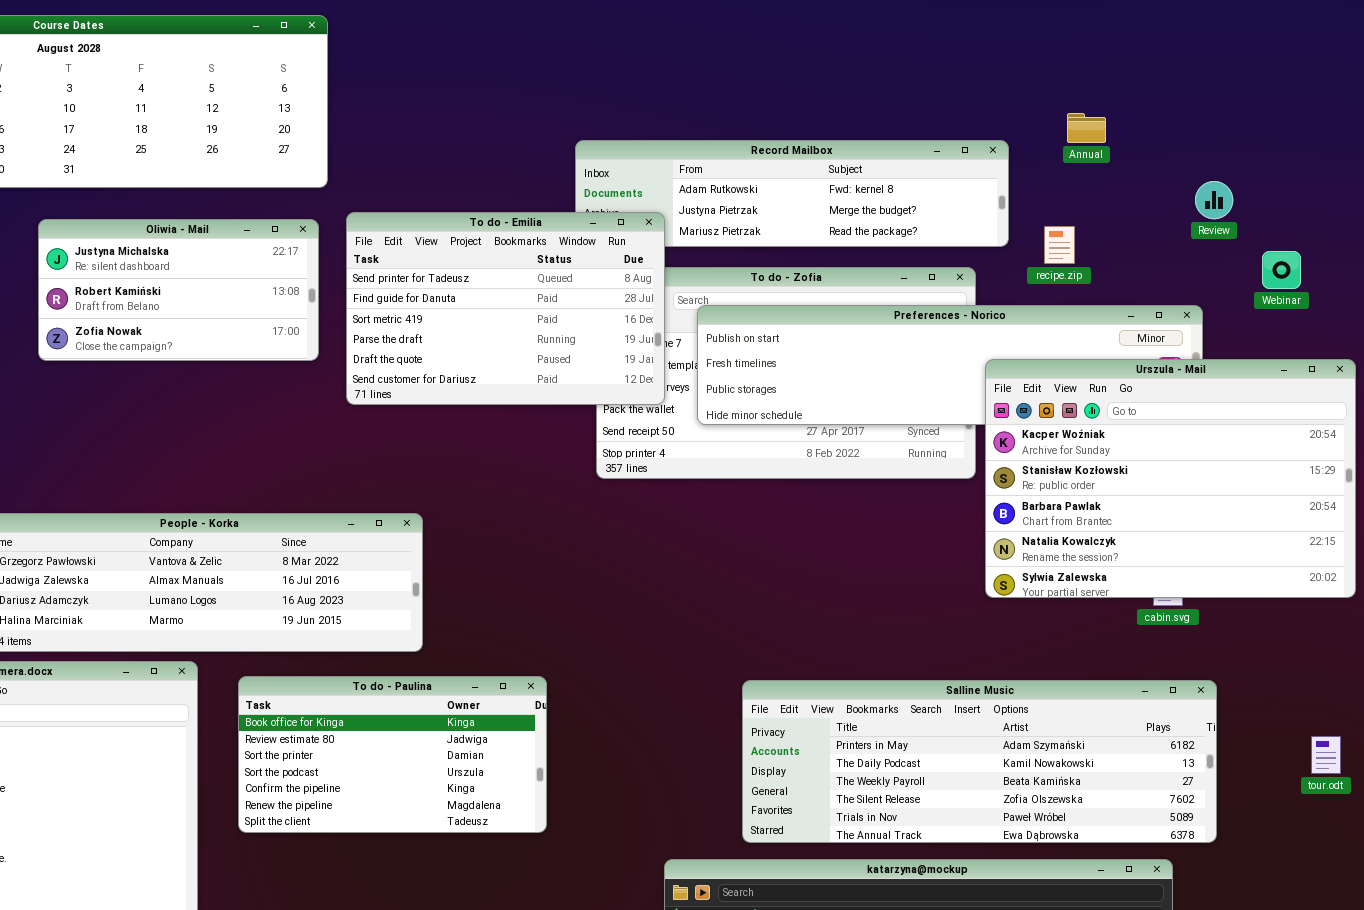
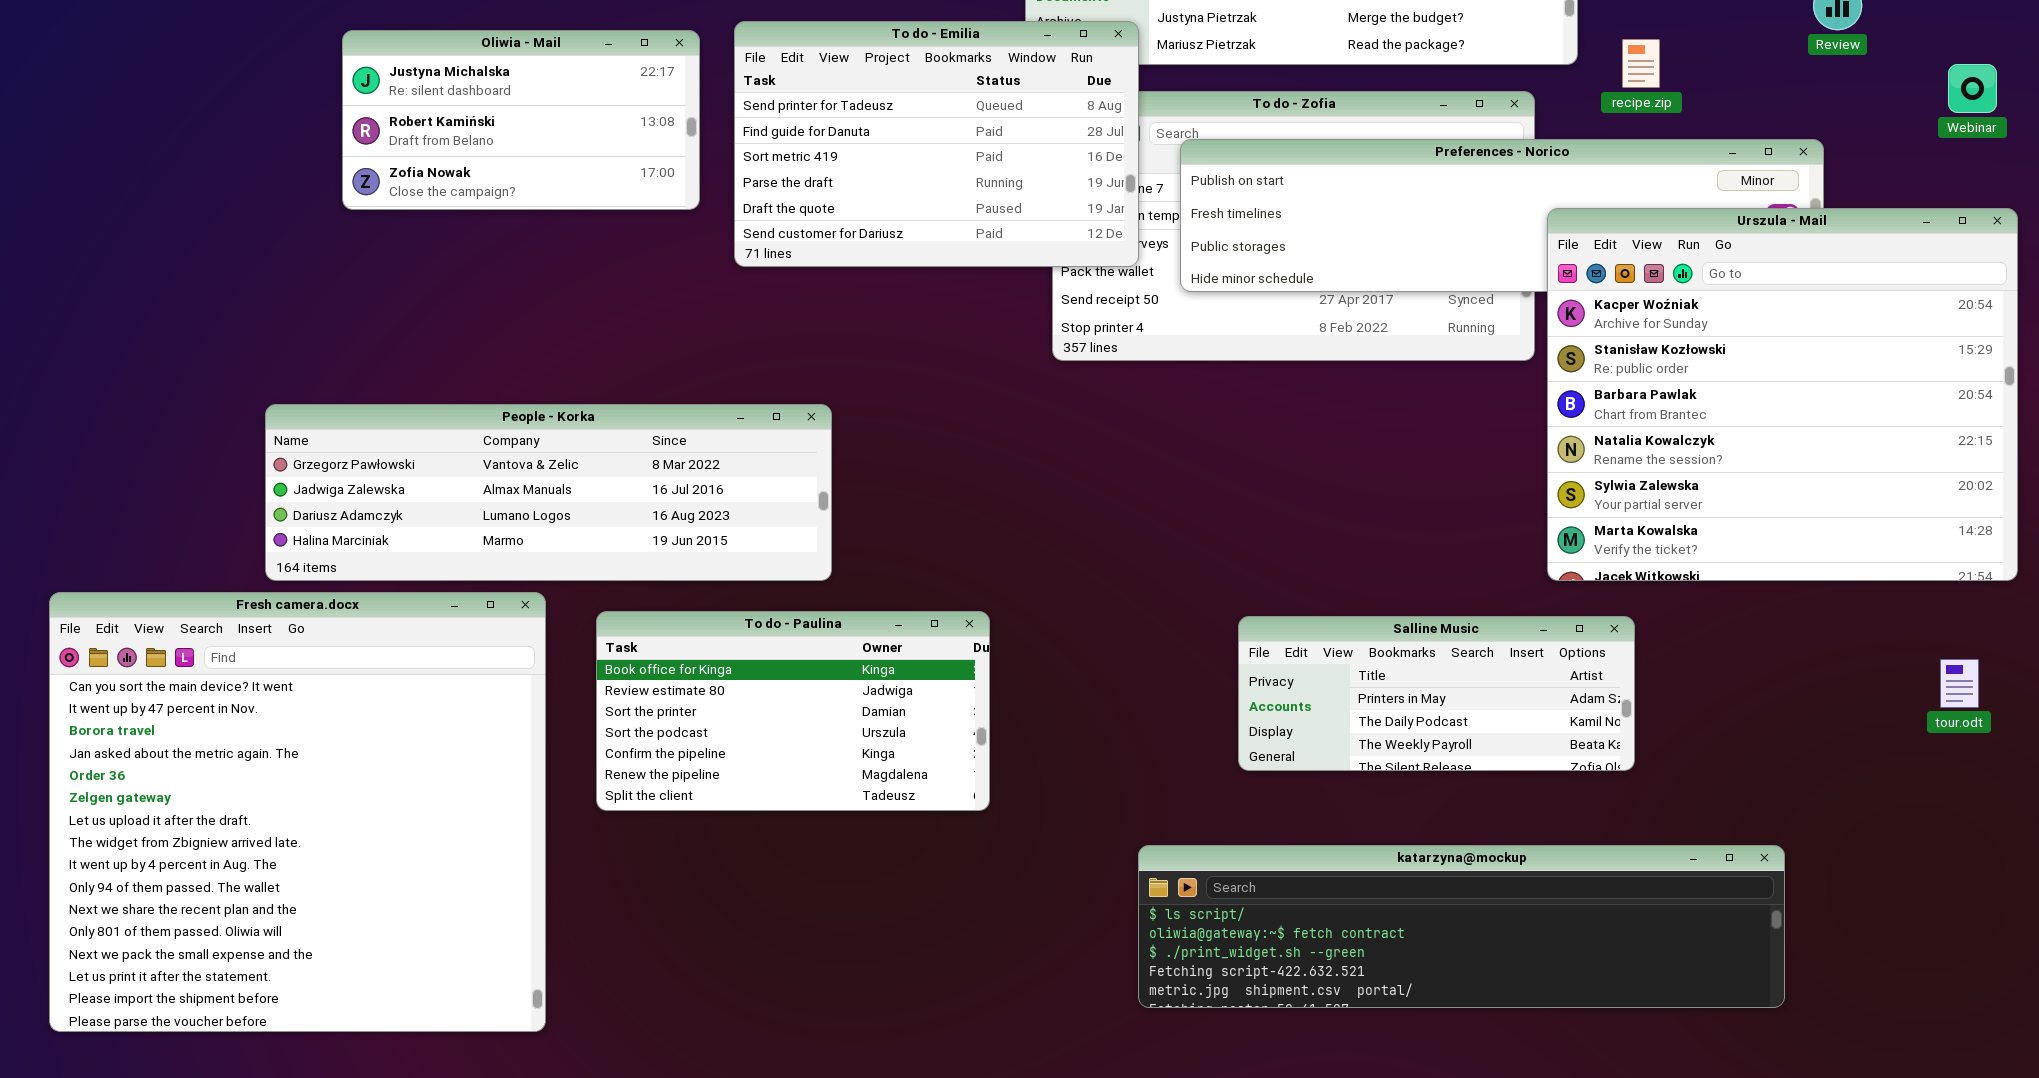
Webinar: [1262,251,1301,289] -> [1948,64,1997,113], moved
Urszula - Mail: [985,359,1356,598] -> [1547,208,2018,581], resized
Salline Music: [742,680,1217,843] -> [1238,616,1635,771], resized
tour.odt: [1311,736,1341,774] -> [1940,659,1979,708], moved

